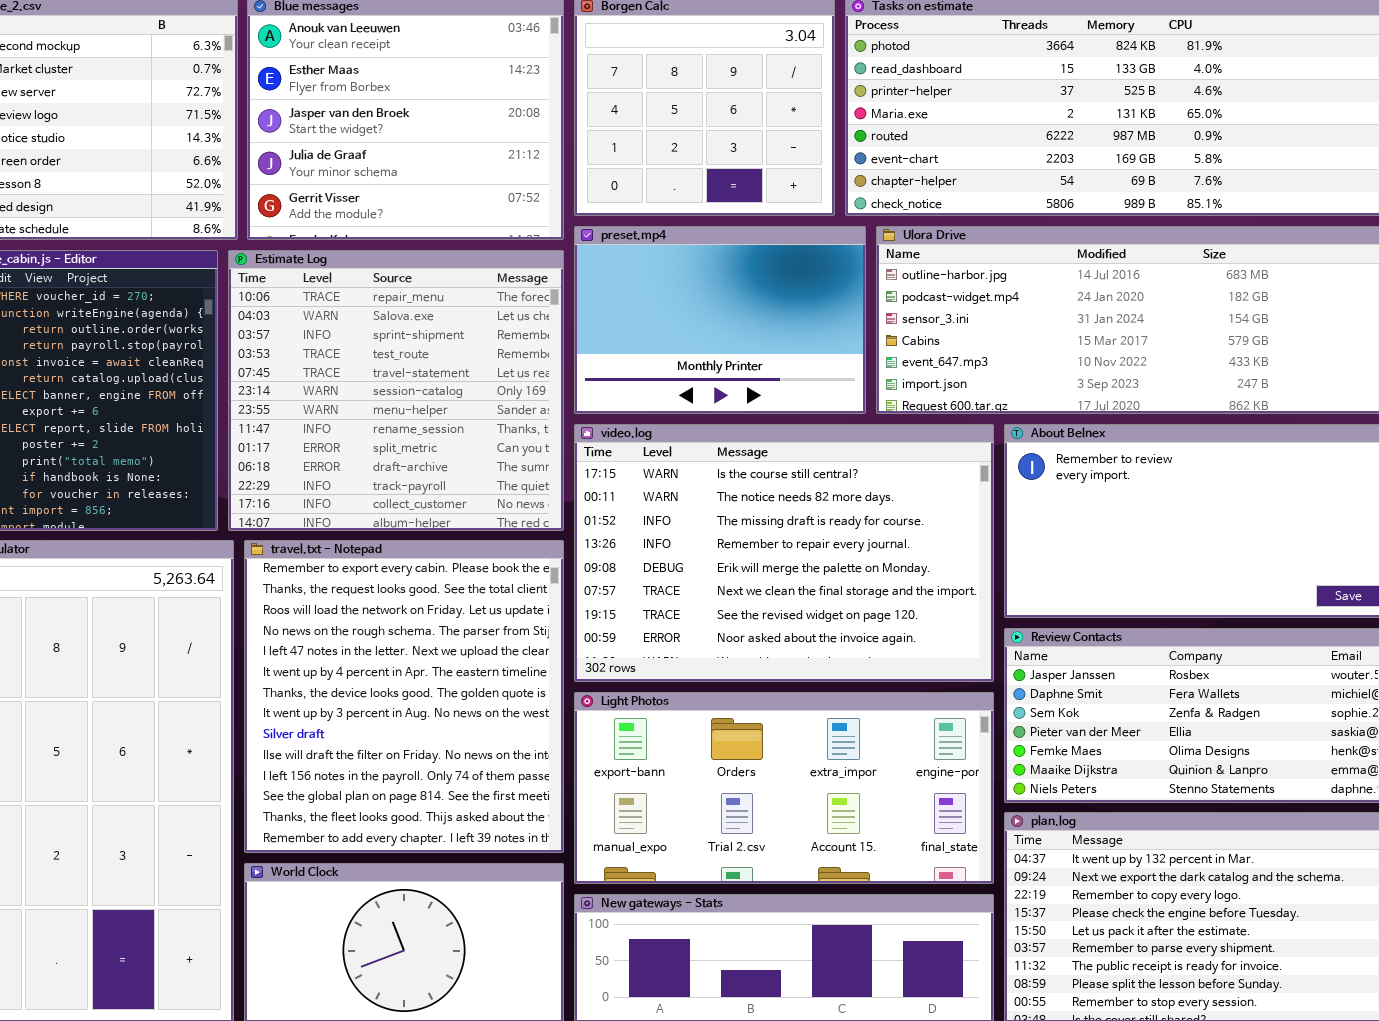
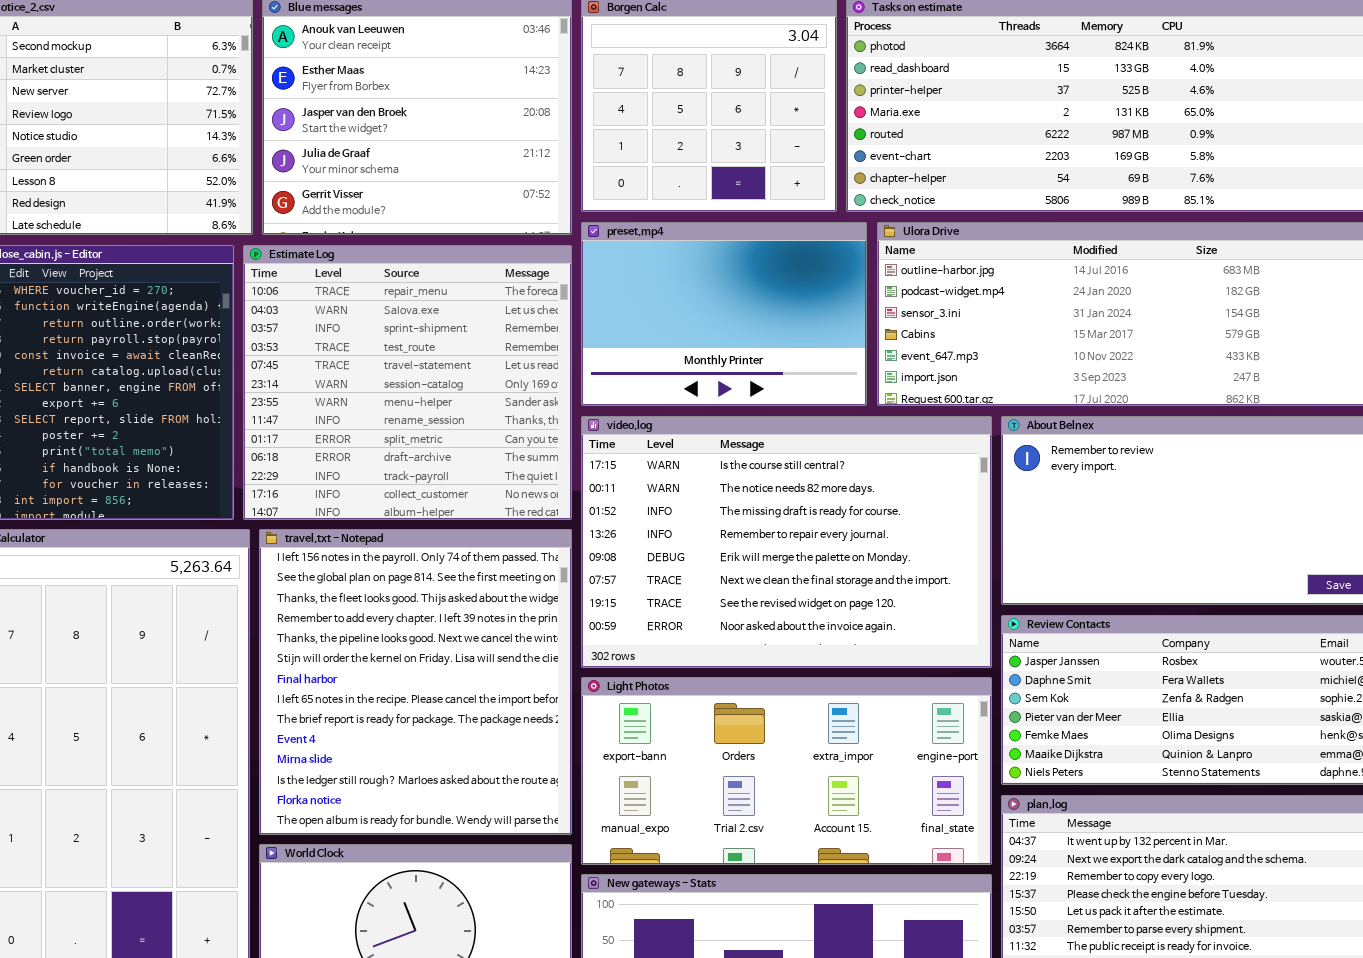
travel.txt - Notepad: [244,540,564,853] -> [259,529,572,835], scrolled down 10 rows

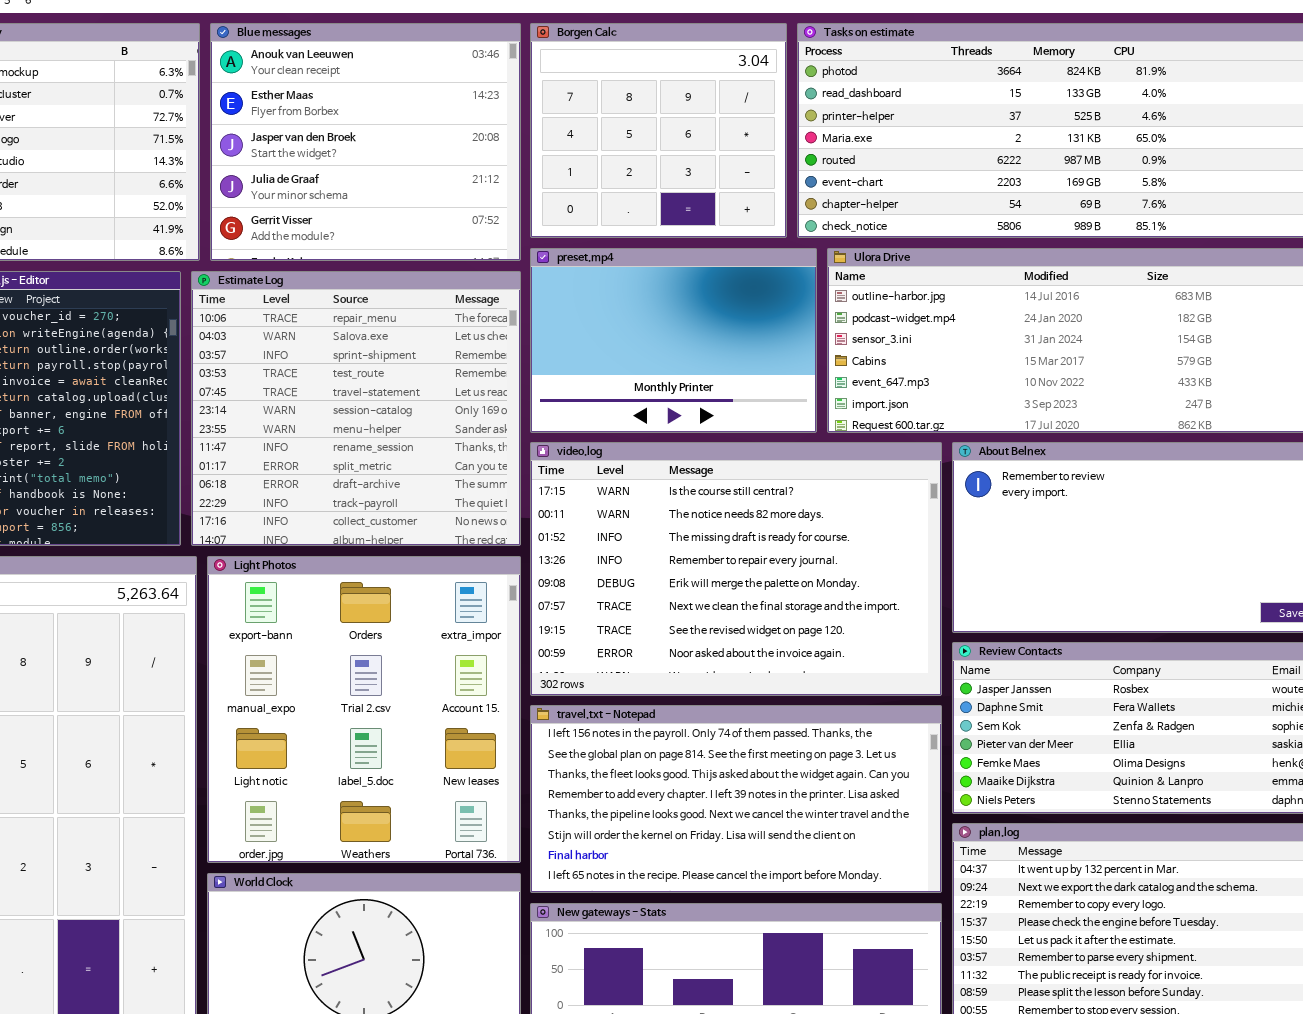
travel.txt - Notepad: [259,529,572,835] -> [530,705,942,893], moved, resized
Light Photos: [581,677,992,865] -> [207,556,521,863], moved, resized

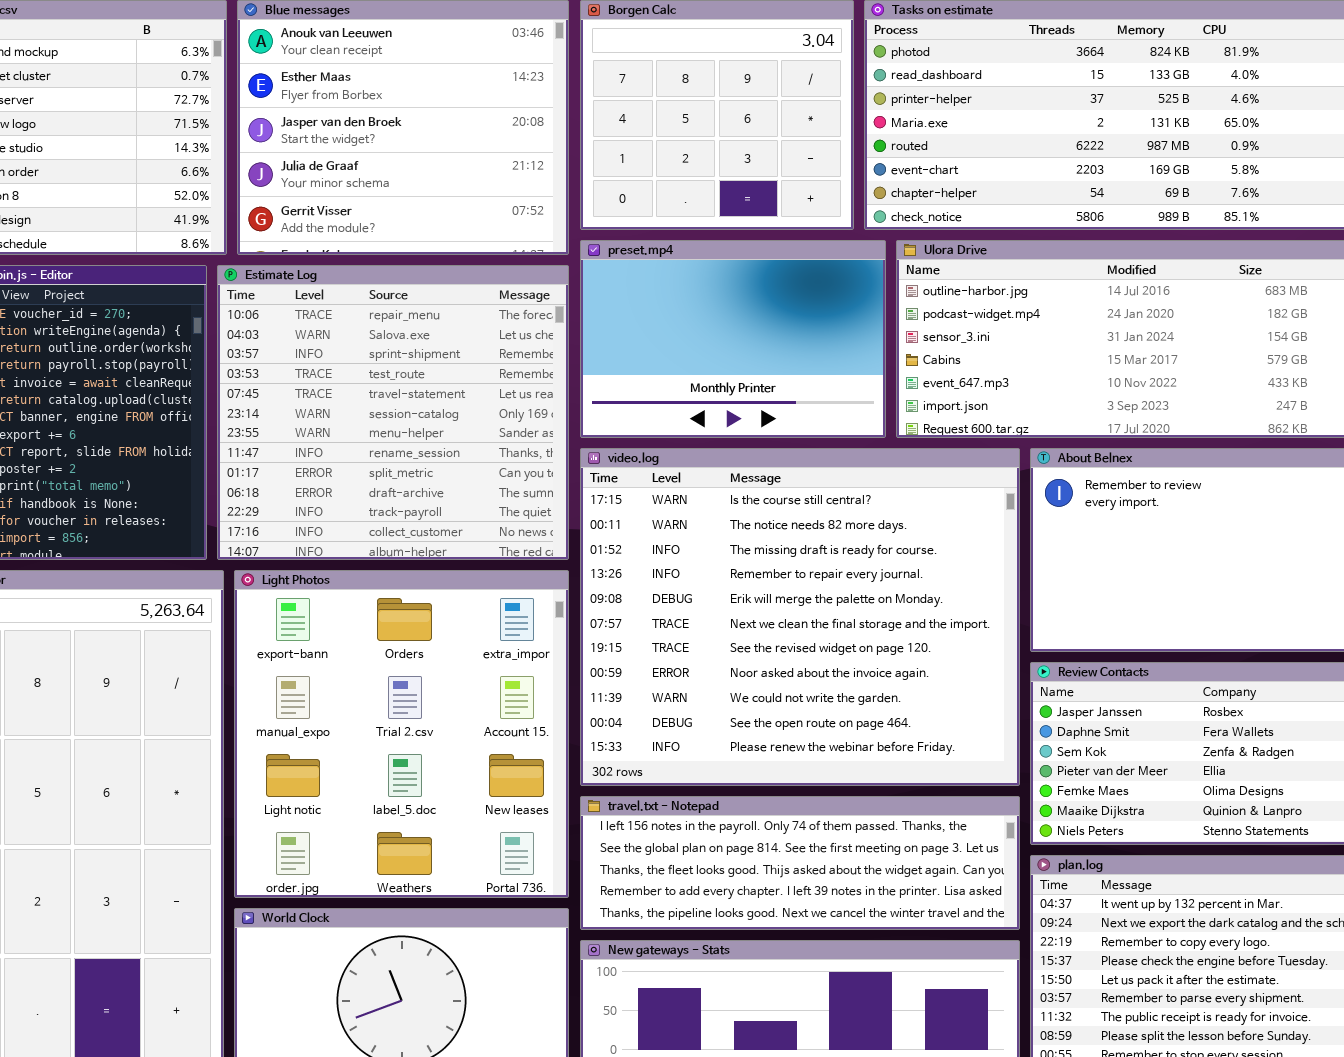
video.log: [530,442,942,696] -> [580,448,1020,786], resized
travel.txt - Notepad: [530,705,942,893] -> [580,796,1020,930], resized

